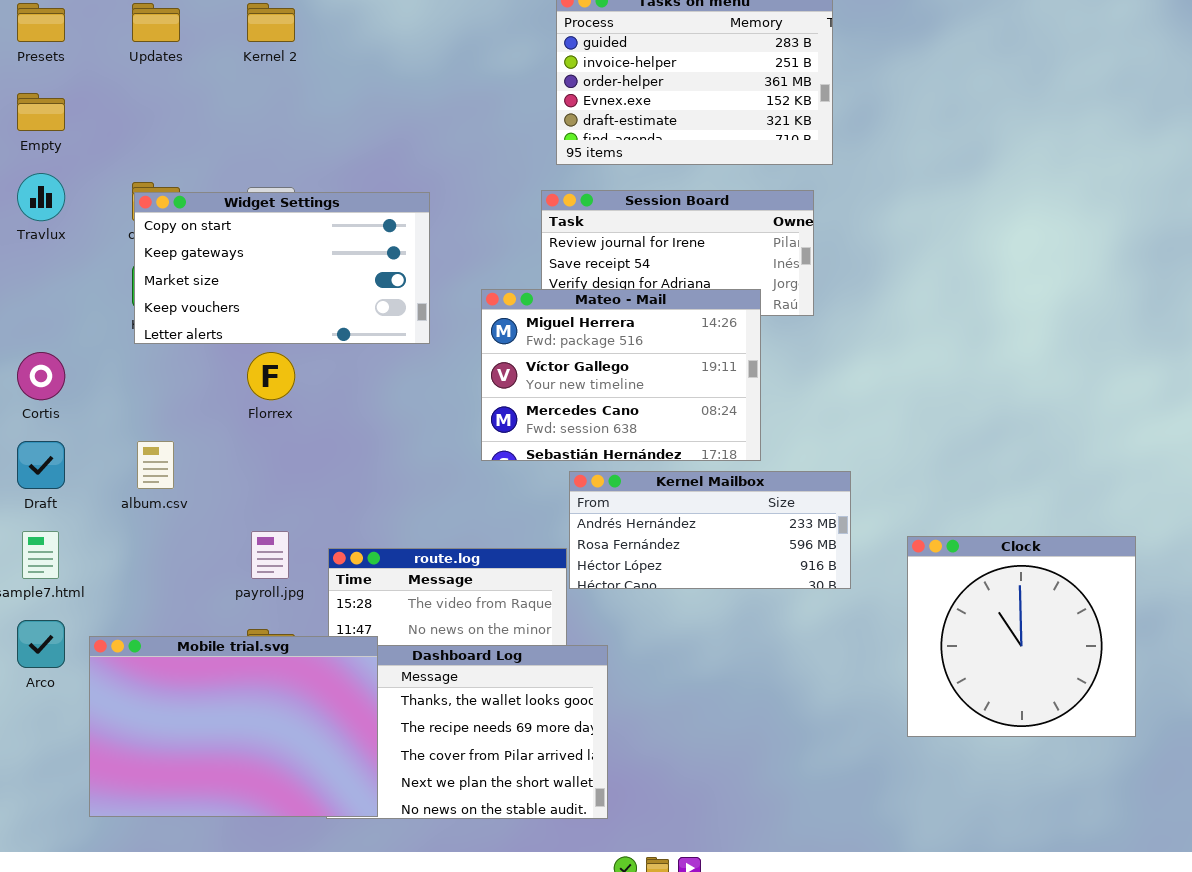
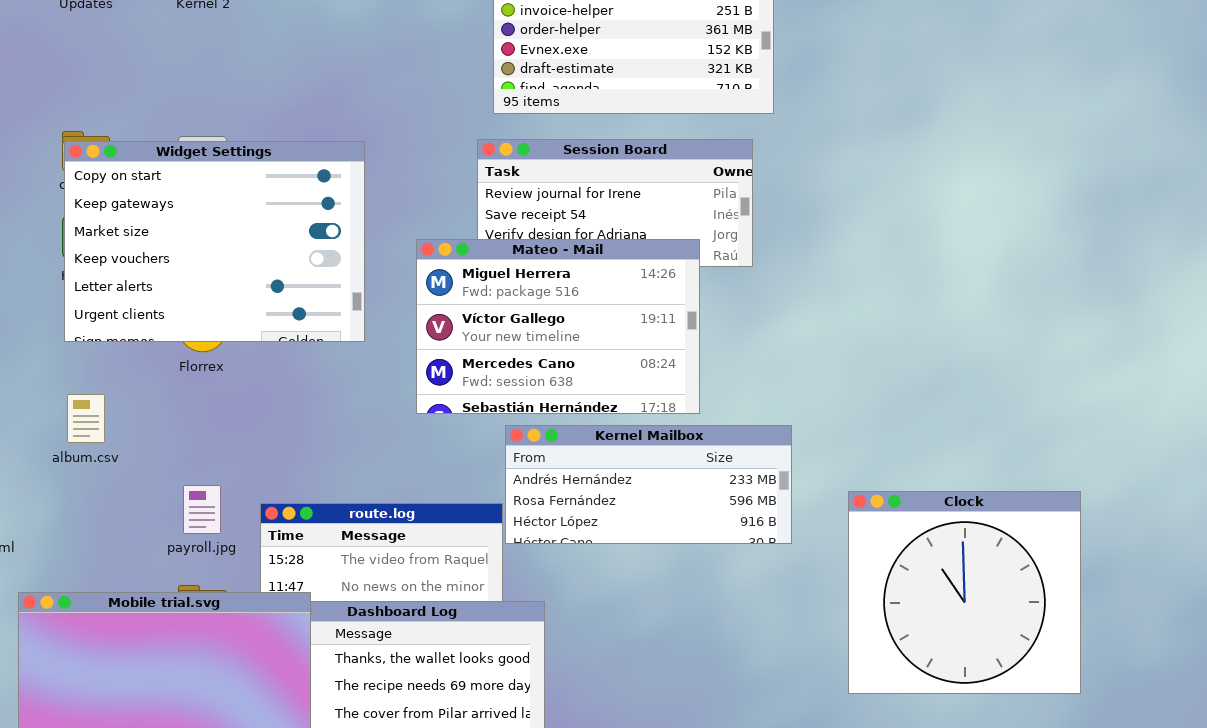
Widget Settings: [134,192,430,344] -> [64,141,365,342], resized

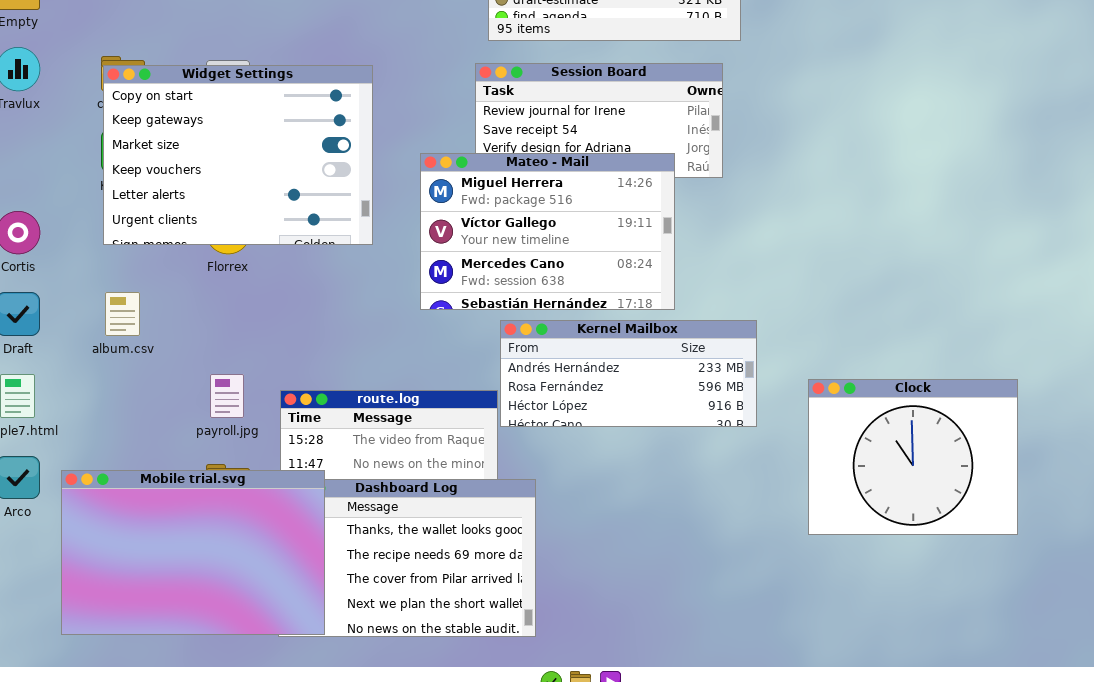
Clock: [848,491,1081,694] -> [808,379,1018,535], resized

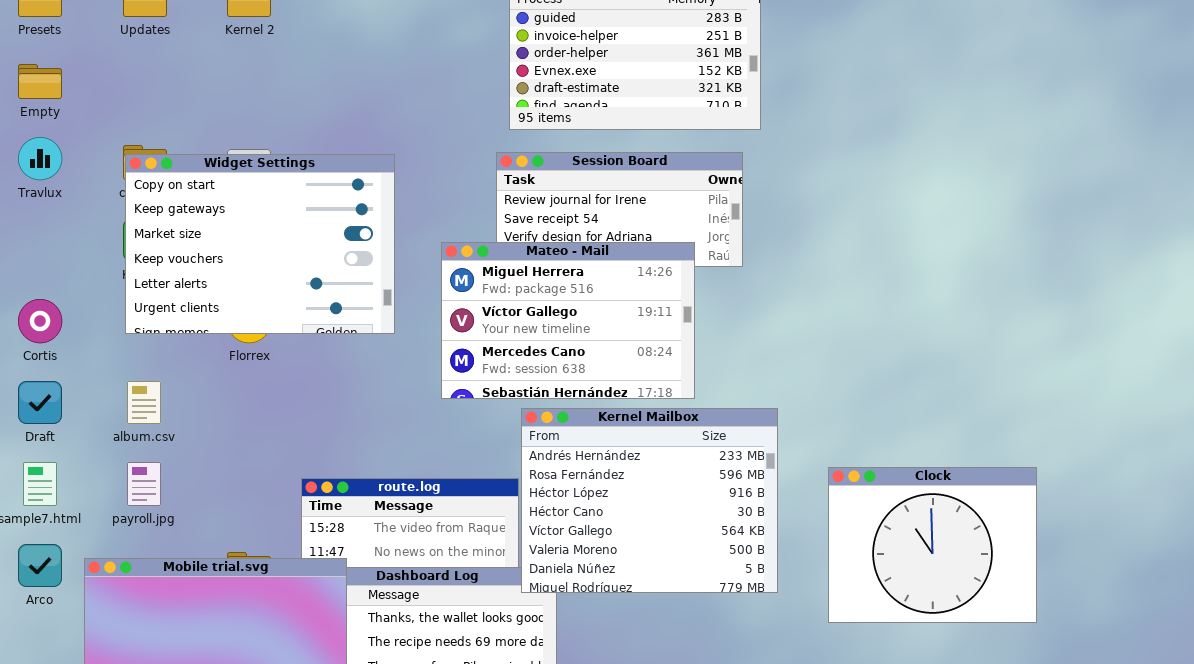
Kernel Mailbox: [500,320,757,427] -> [521,408,778,593], resized
payroll.jpg: [210,374,244,418] -> [127,462,161,506], moved

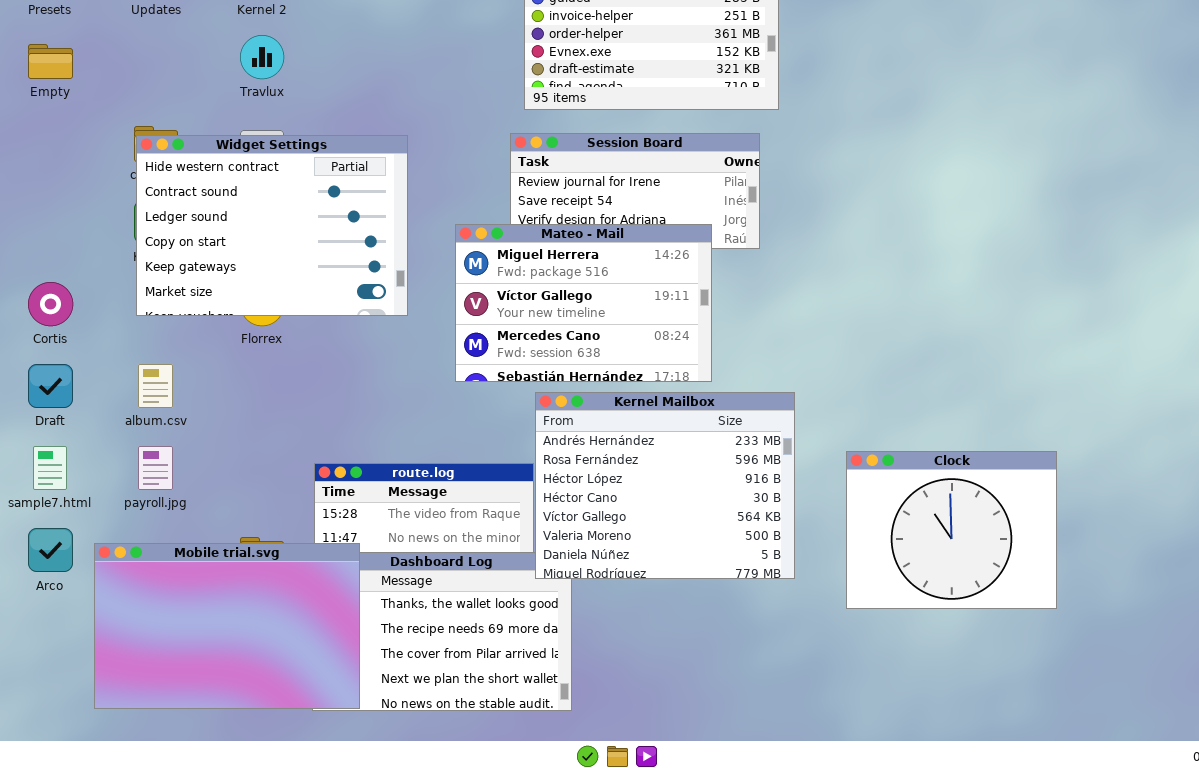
Travlux: [18,137,62,180] -> [240,35,284,79], moved
Widget Settings: [125,154,395,334] -> [136,135,408,316], scrolled up 3 rows

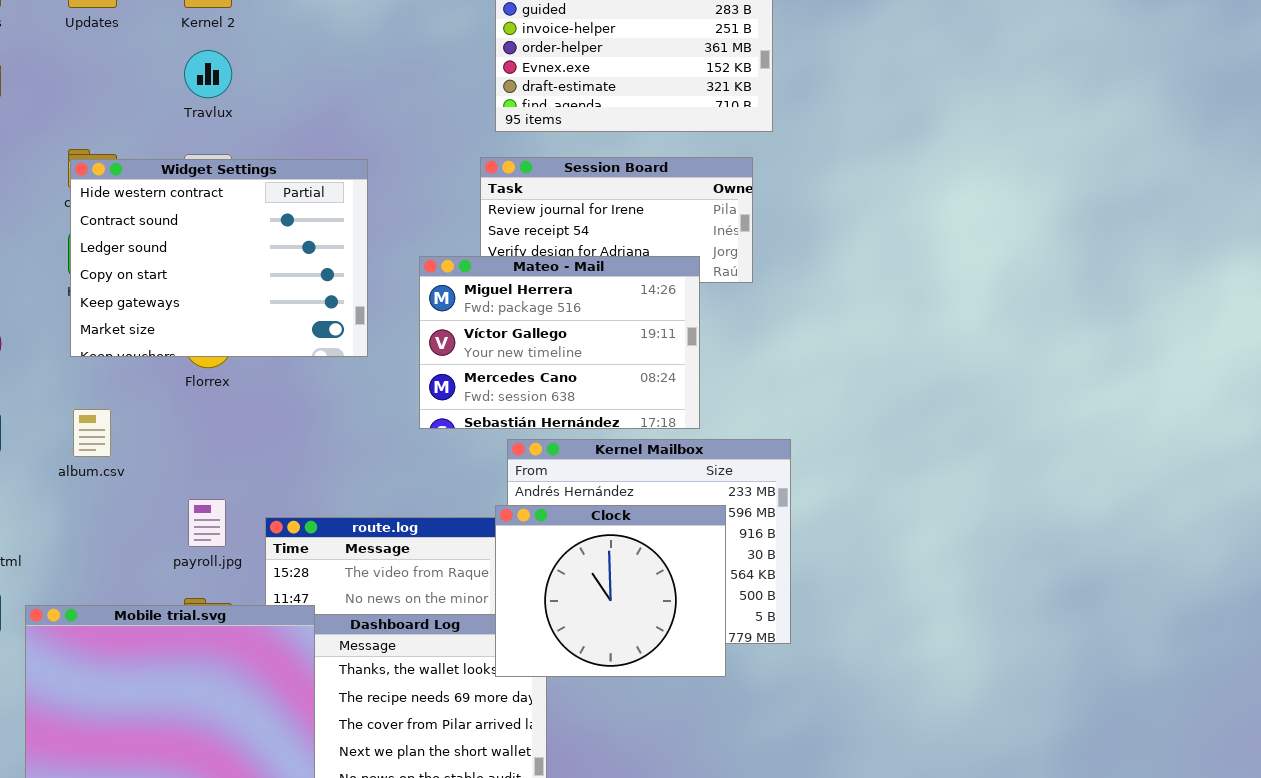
payroll.jpg: [138,446,173,490] -> [188,499,226,547], moved
Clock: [846,451,1057,609] -> [495,505,726,677], moved

